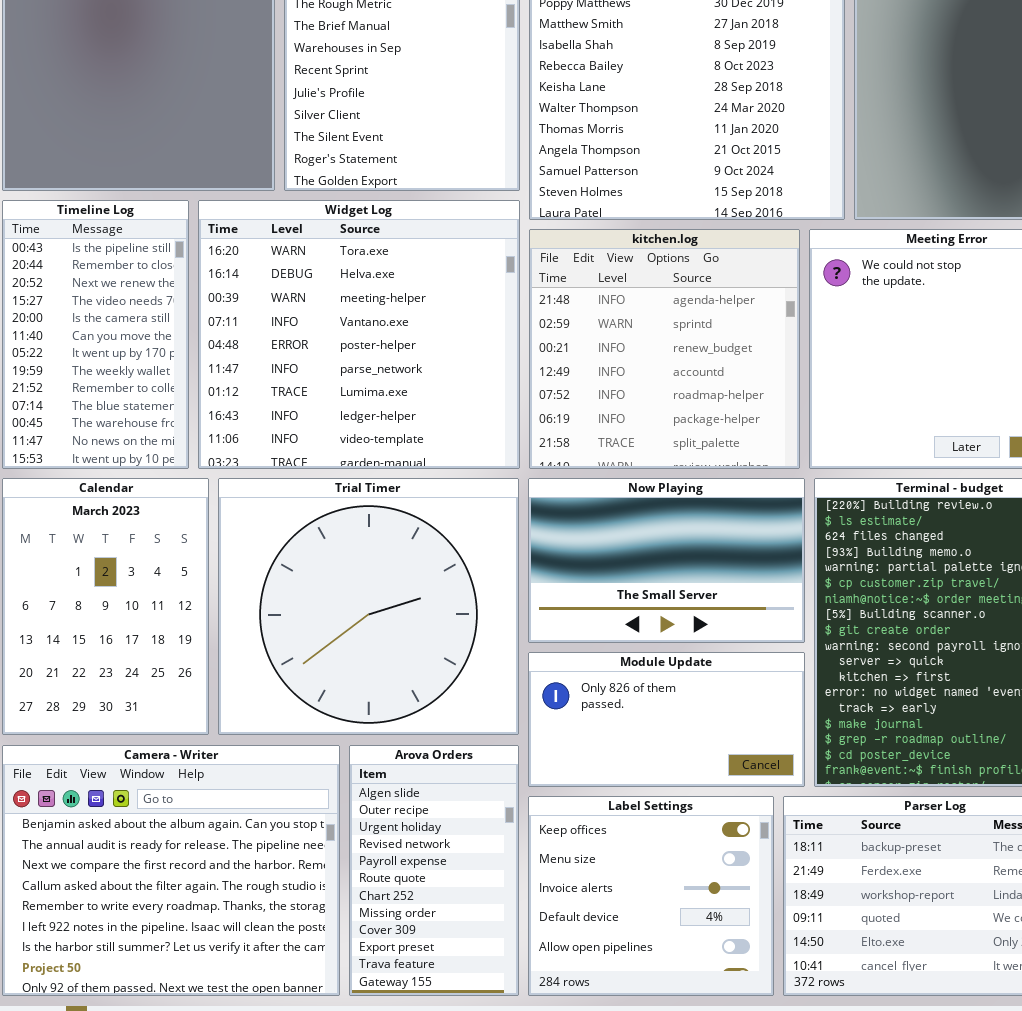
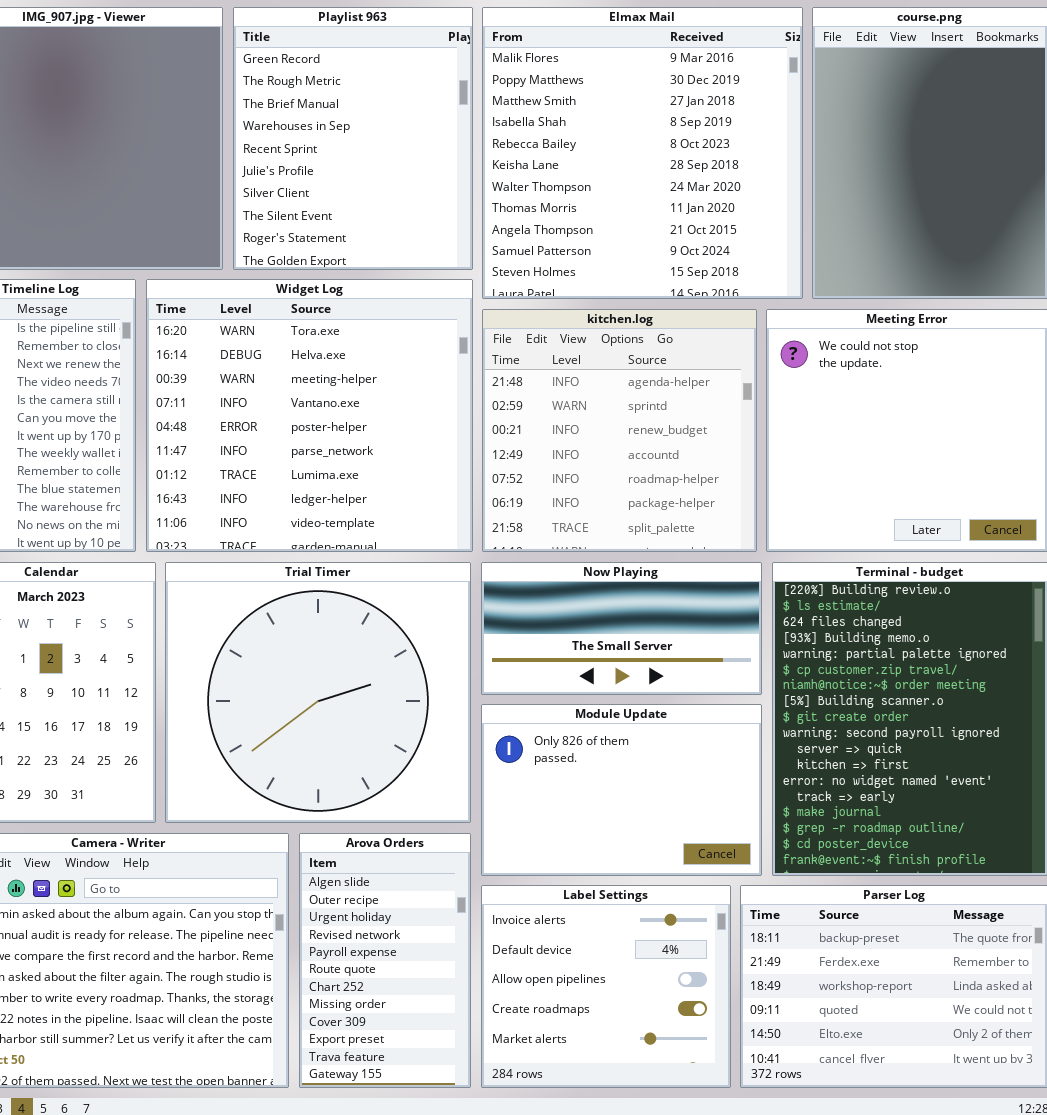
Now Playing: [528,478,805,643] -> [481,562,762,695], resized
Module Update: [528,652,805,787] -> [481,704,762,876], resized
Label Settings: [528,796,774,996] -> [481,885,731,1088], scrolled down 2 rows

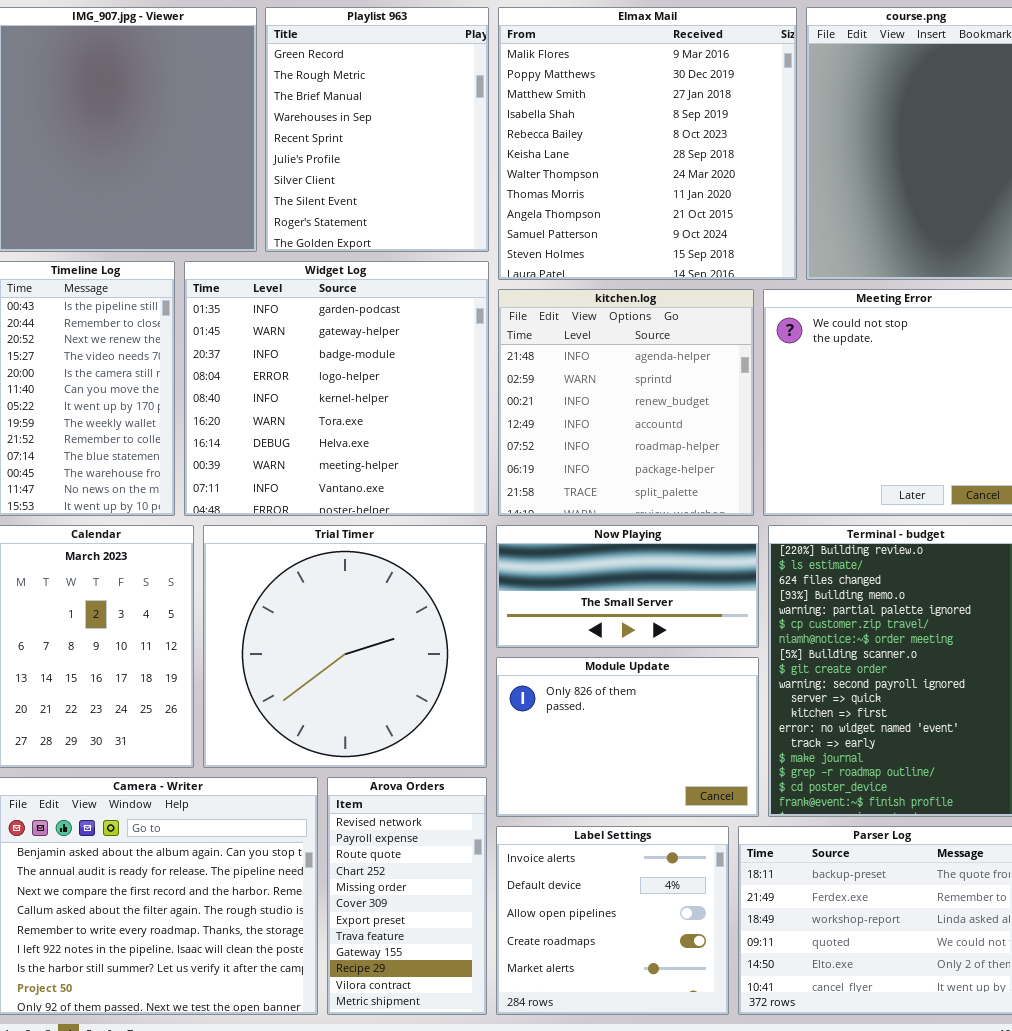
Widget Log: [146,279,473,552] -> [184,261,489,516], scrolled up 5 rows
Arova Orders: [299,833,471,1088] -> [327,777,487,1015], scrolled down 3 rows

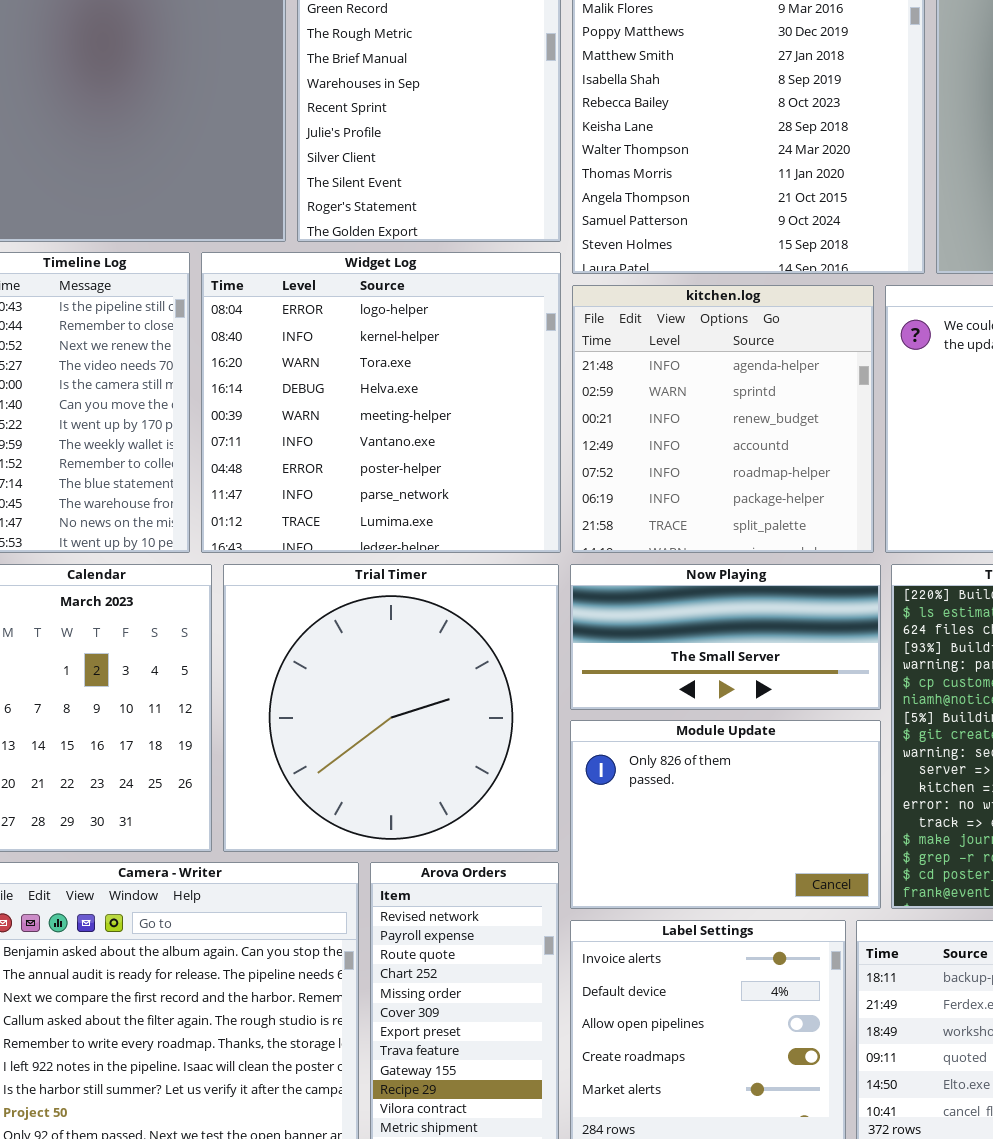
Widget Log: [184,261,489,516] -> [201,252,561,553], scrolled down 3 rows

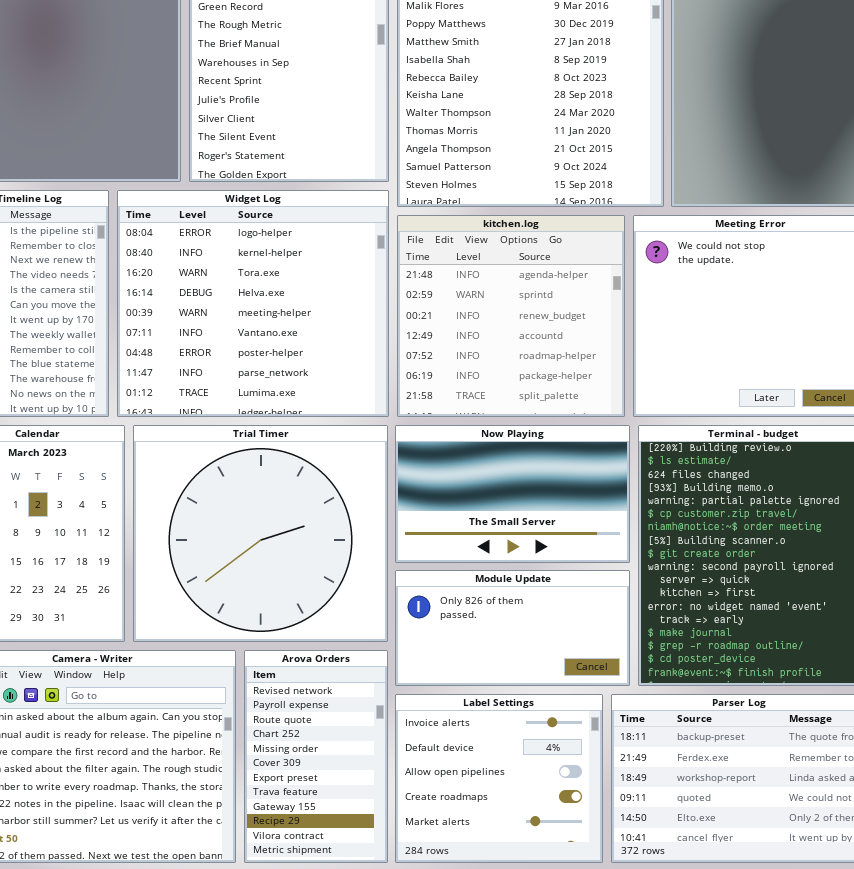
Now Playing: [570,564,881,710] -> [395,425,630,563], resized
Module Update: [570,720,881,909] -> [395,570,630,686], resized

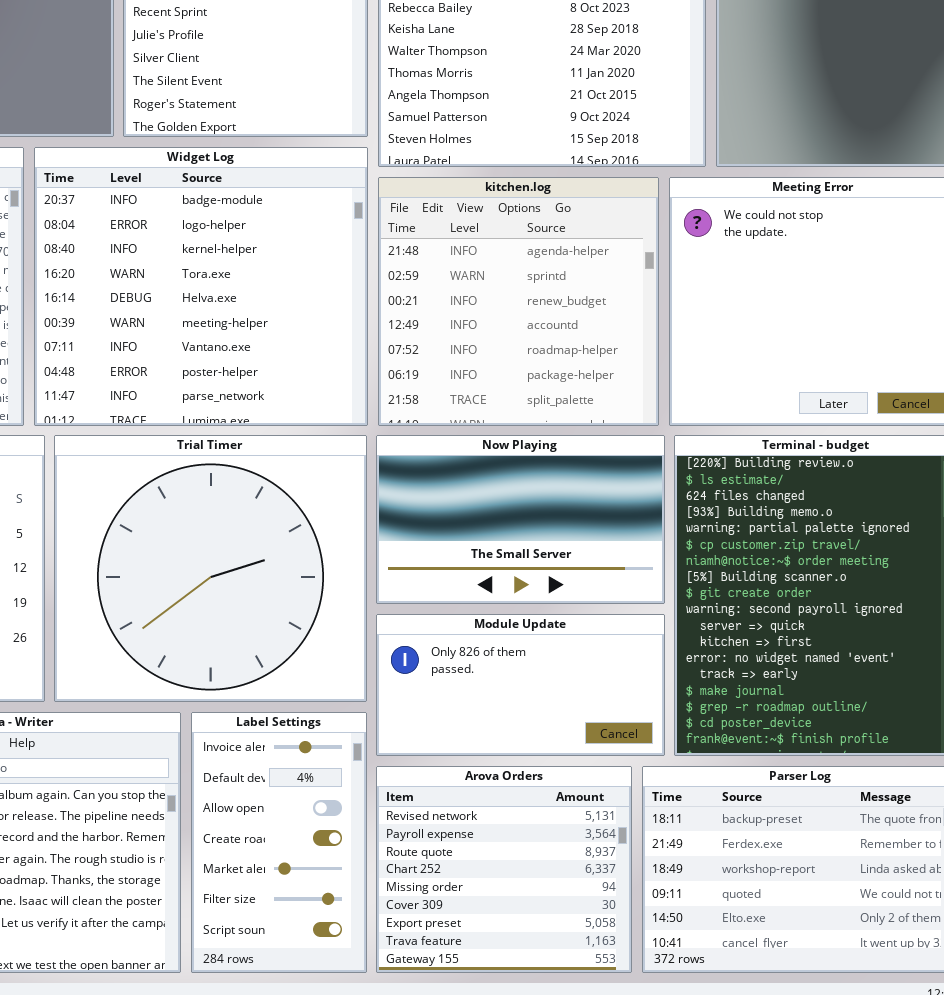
Widget Log: [117,190,389,417] -> [34,147,368,426], scrolled up 1 row
Arova Orders: [244,650,388,863] -> [376,766,632,973], moved, resized
Label Settings: [395,694,603,863] -> [191,712,367,973], moved, resized

